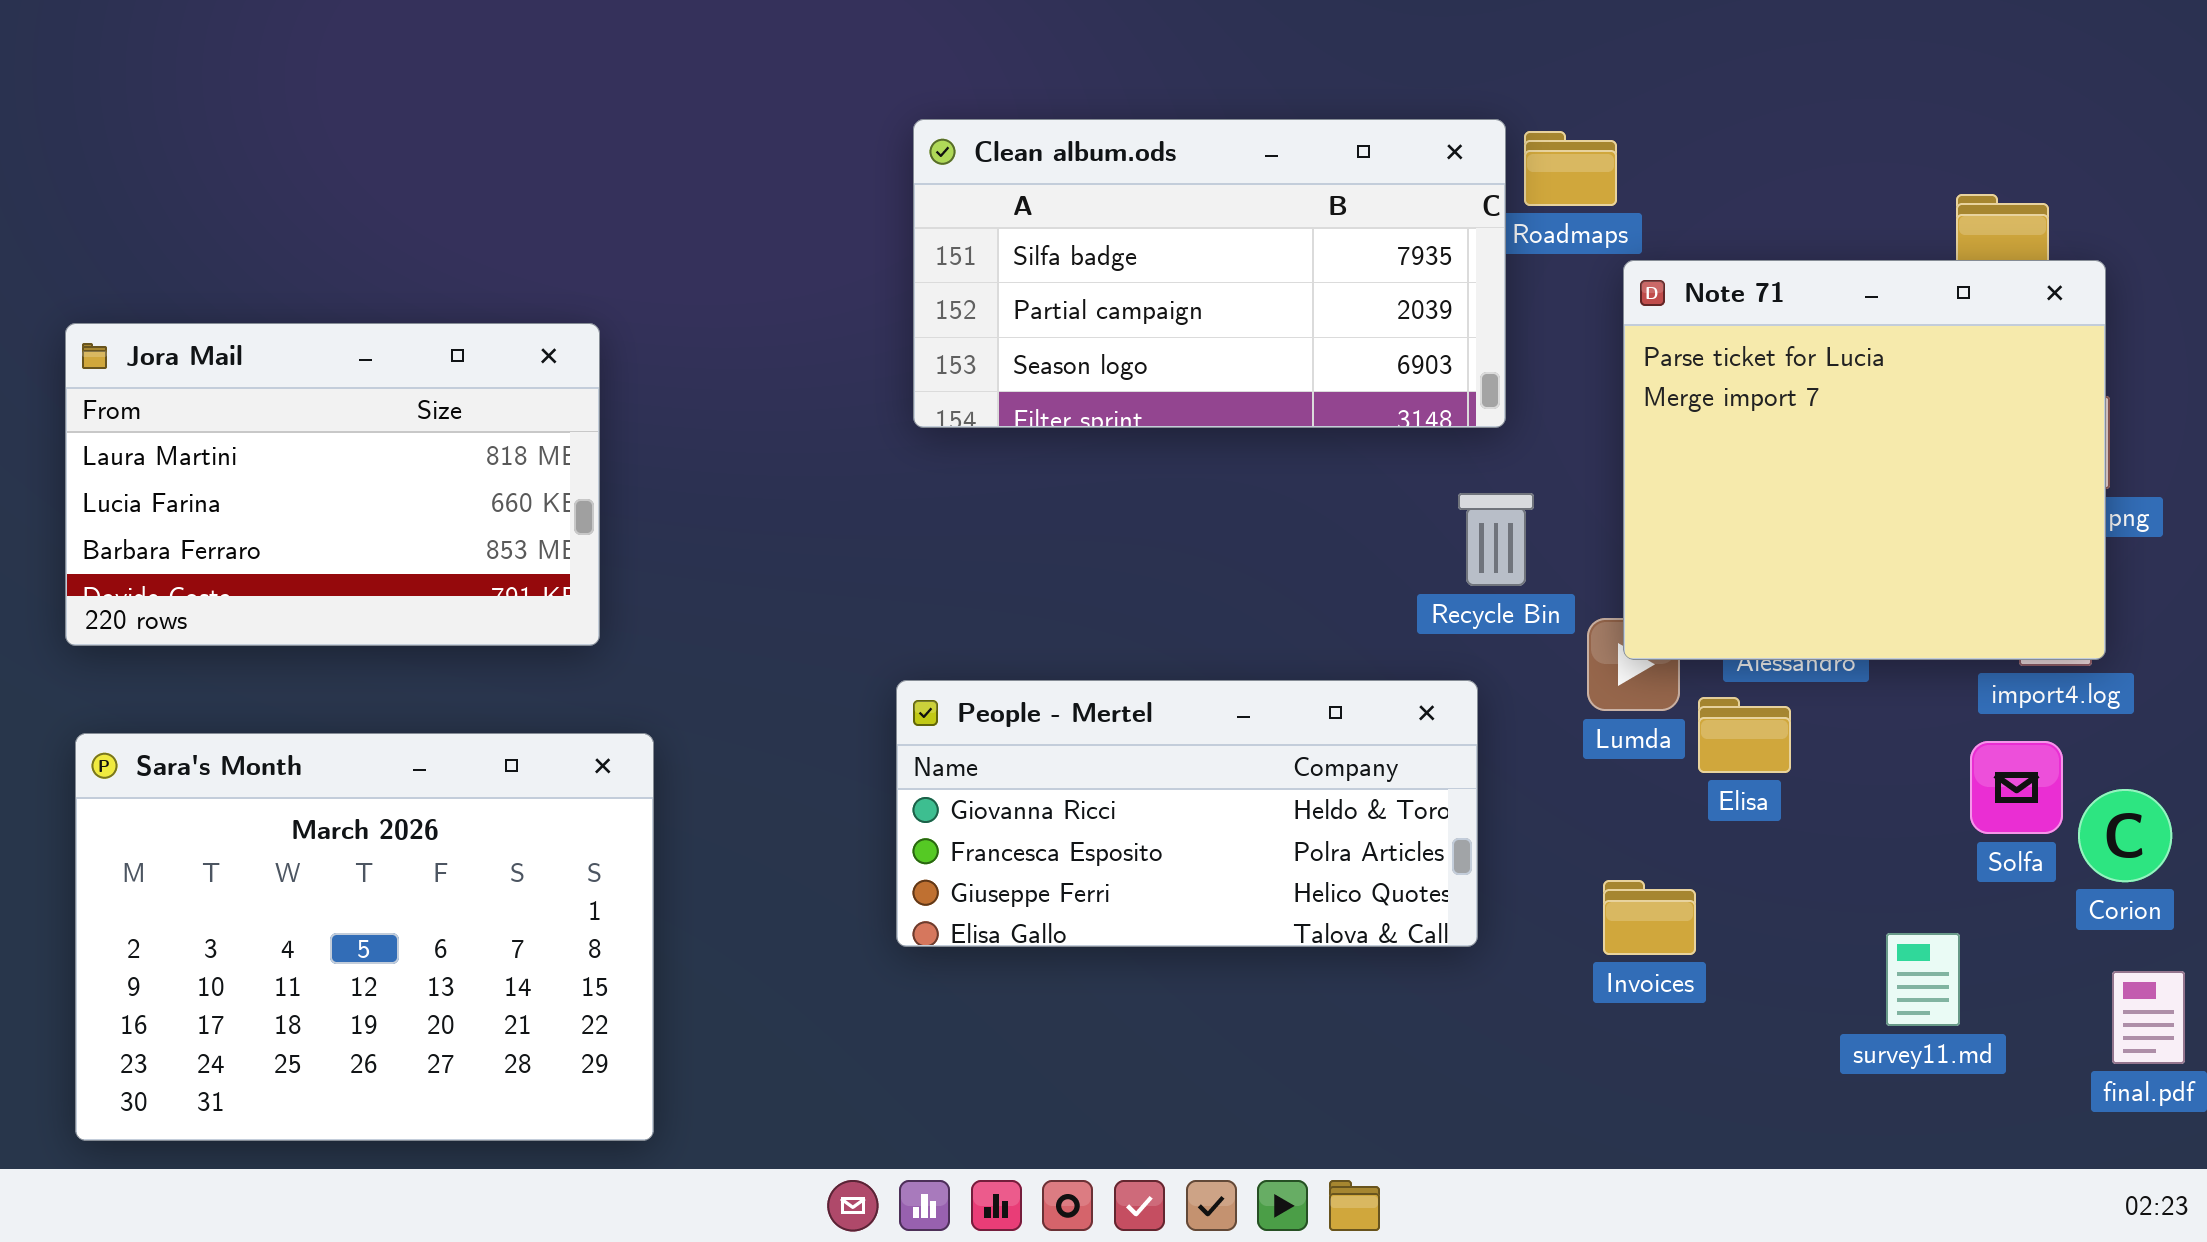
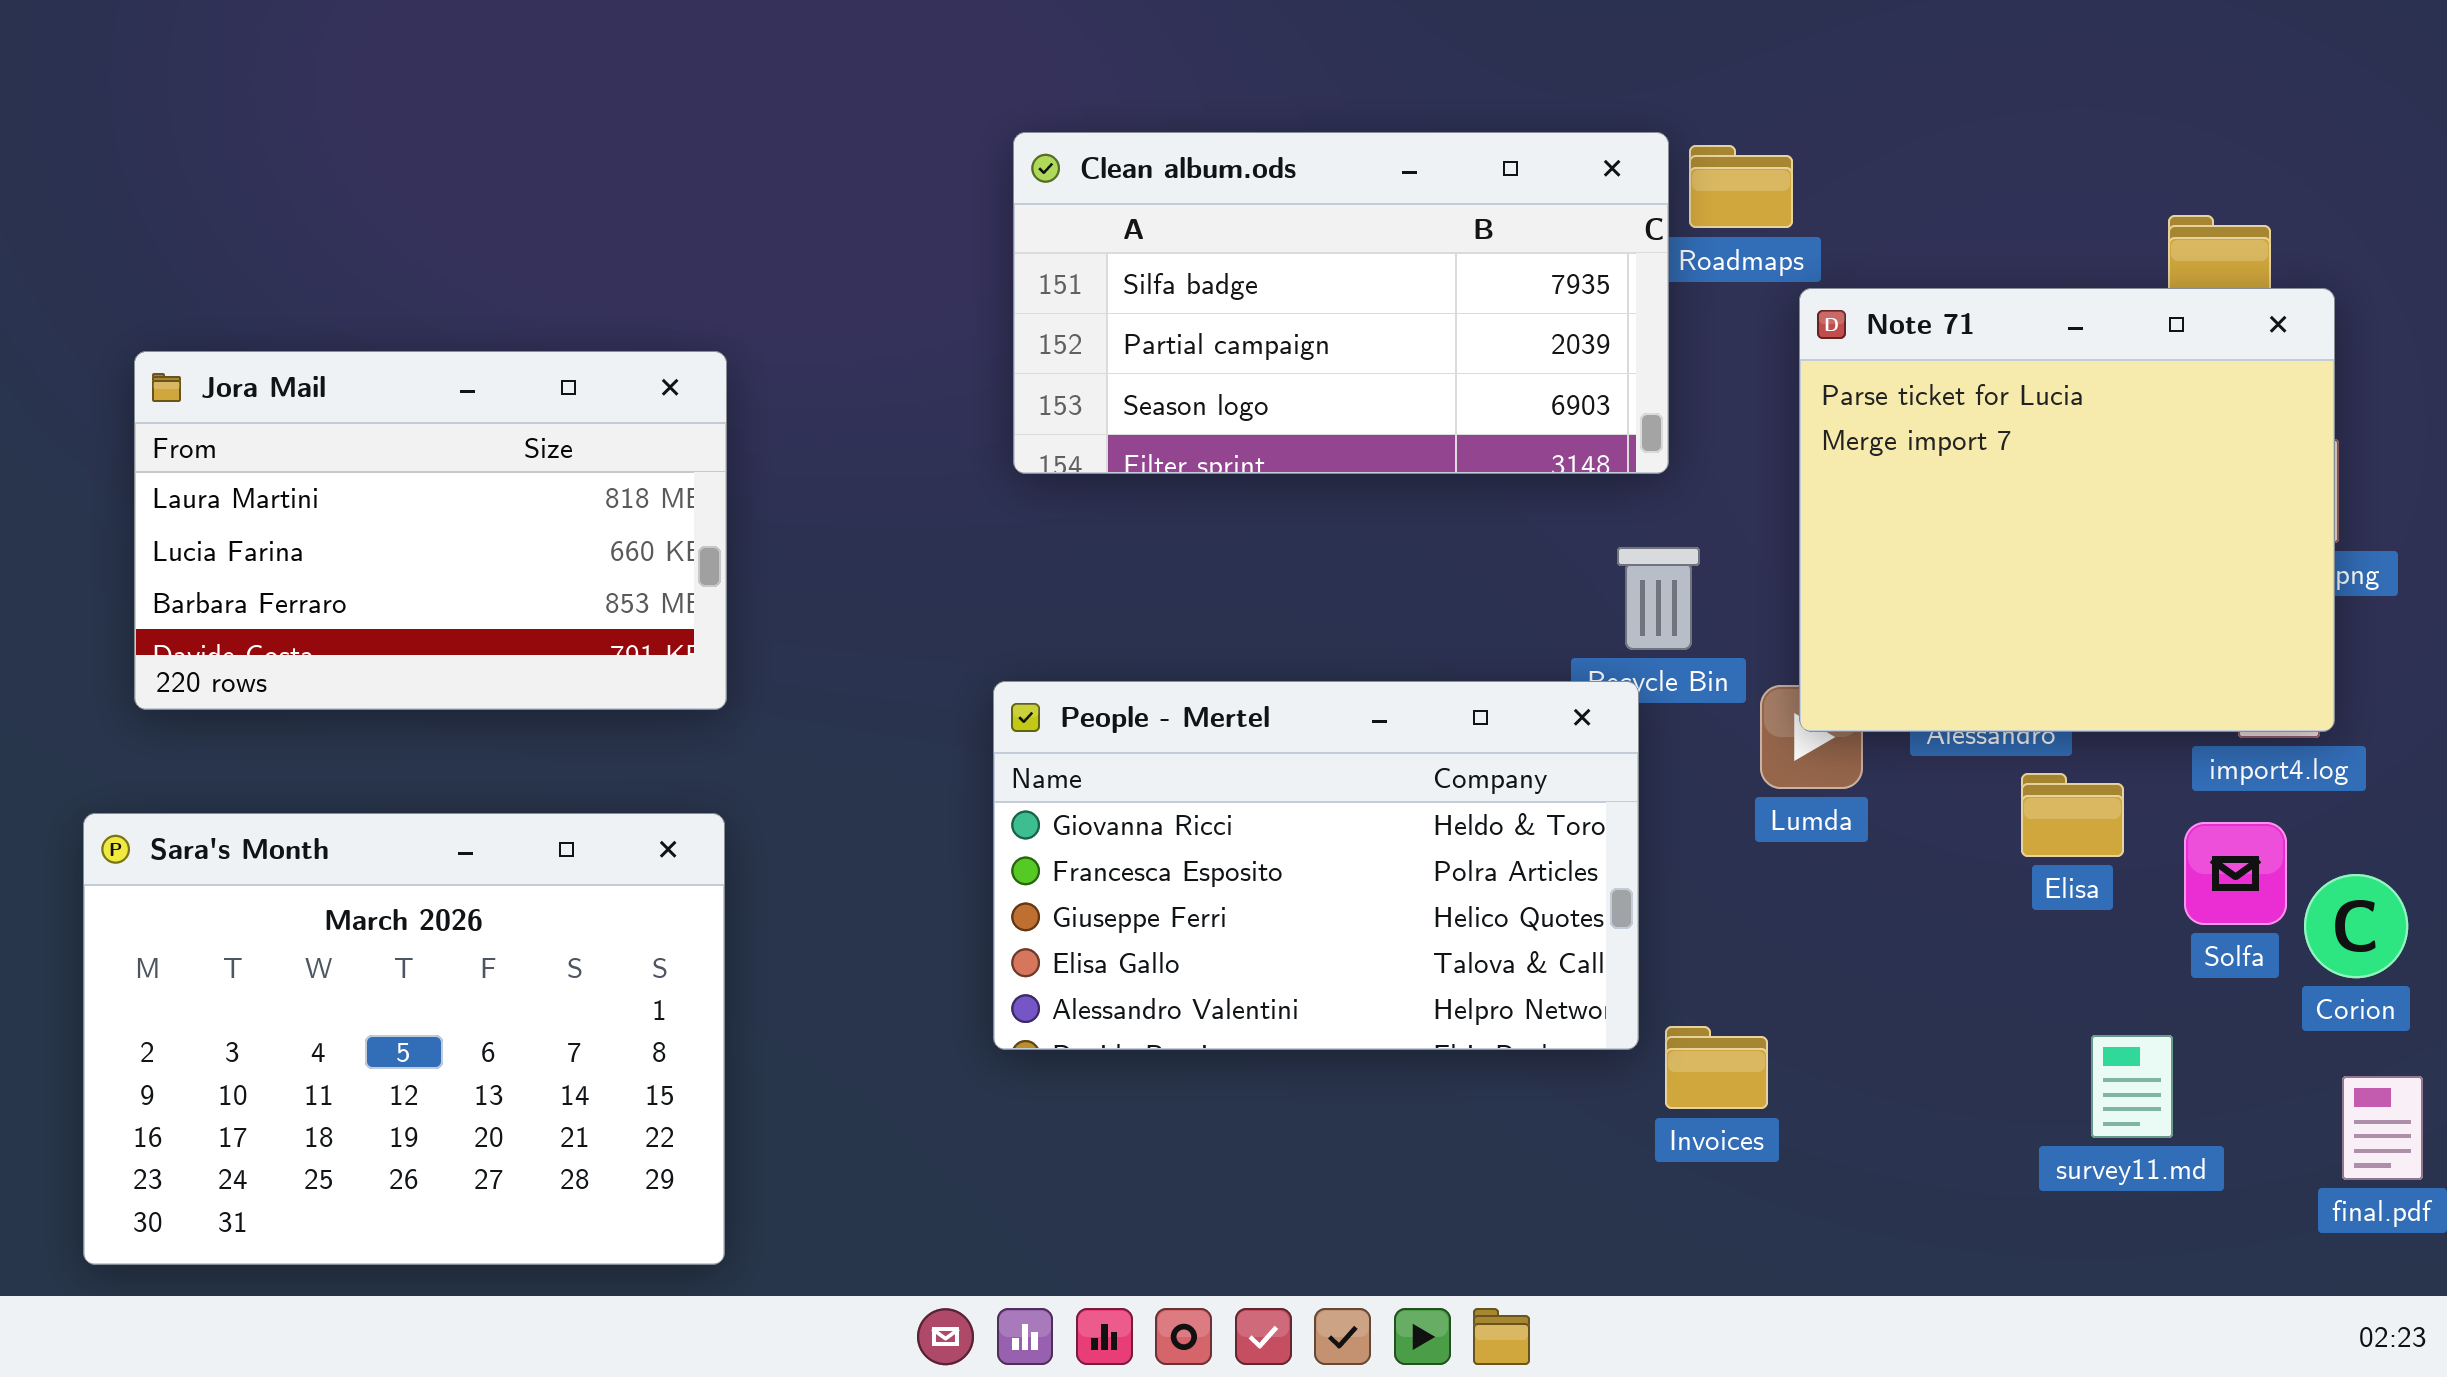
Jora Mail: [65,323,600,646] -> [134,351,727,710], moved
People - Mertel: [896,680,1478,947] -> [993,681,1639,1050], resized
Elisa: [1698,697,1791,773] -> [2021,773,2124,857], moved
Invoices: [1603,880,1696,955] -> [1665,1026,1768,1109], moved

